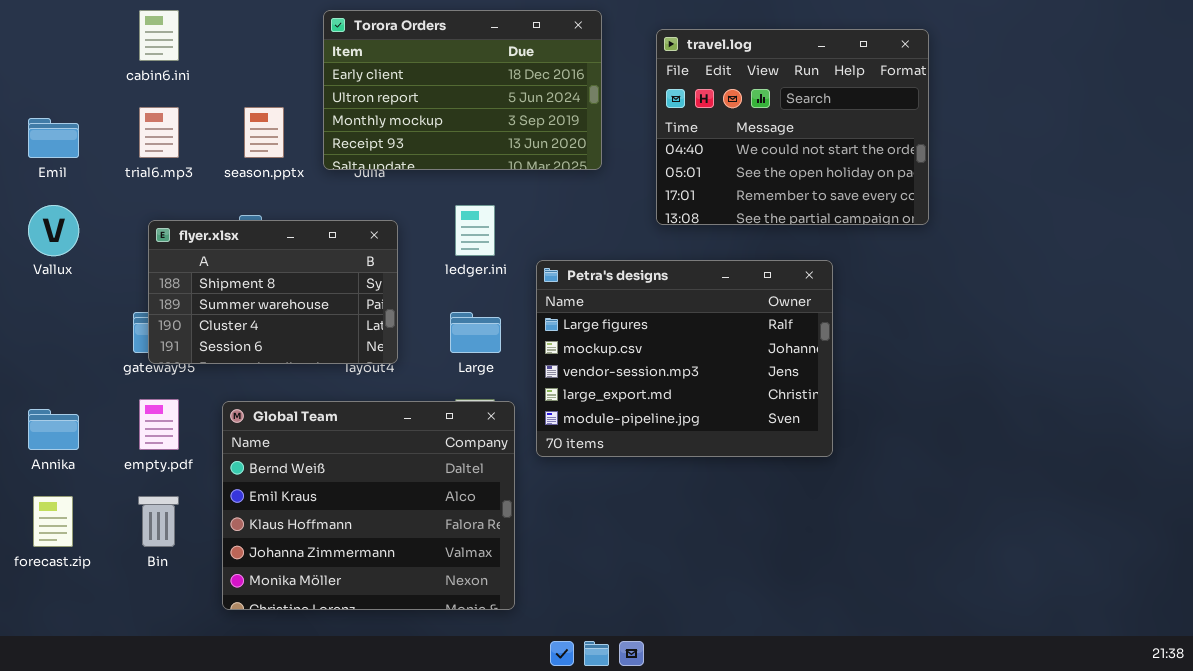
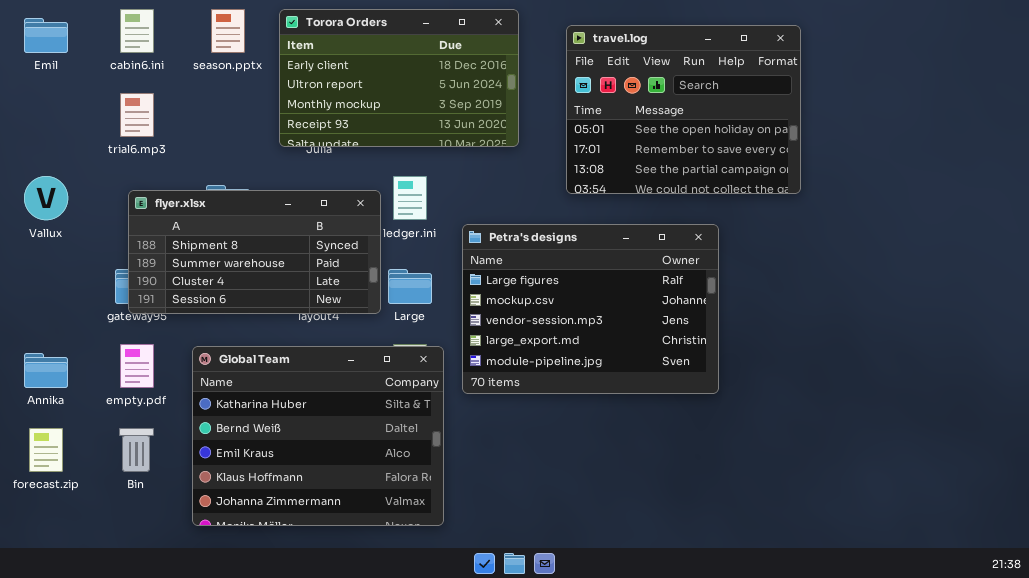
travel.log: [656,29,929,225] -> [566,25,801,194], scrolled down 1 row
season.pptx: [244,107,284,158] -> [211,9,245,53], moved
Emil: [28,118,79,158] -> [24,18,68,53], moved
flyer.xlsx: [148,220,398,364] -> [128,190,381,314], resized
Global Team: [222,401,515,610] -> [192,346,444,526], scrolled up 1 row

